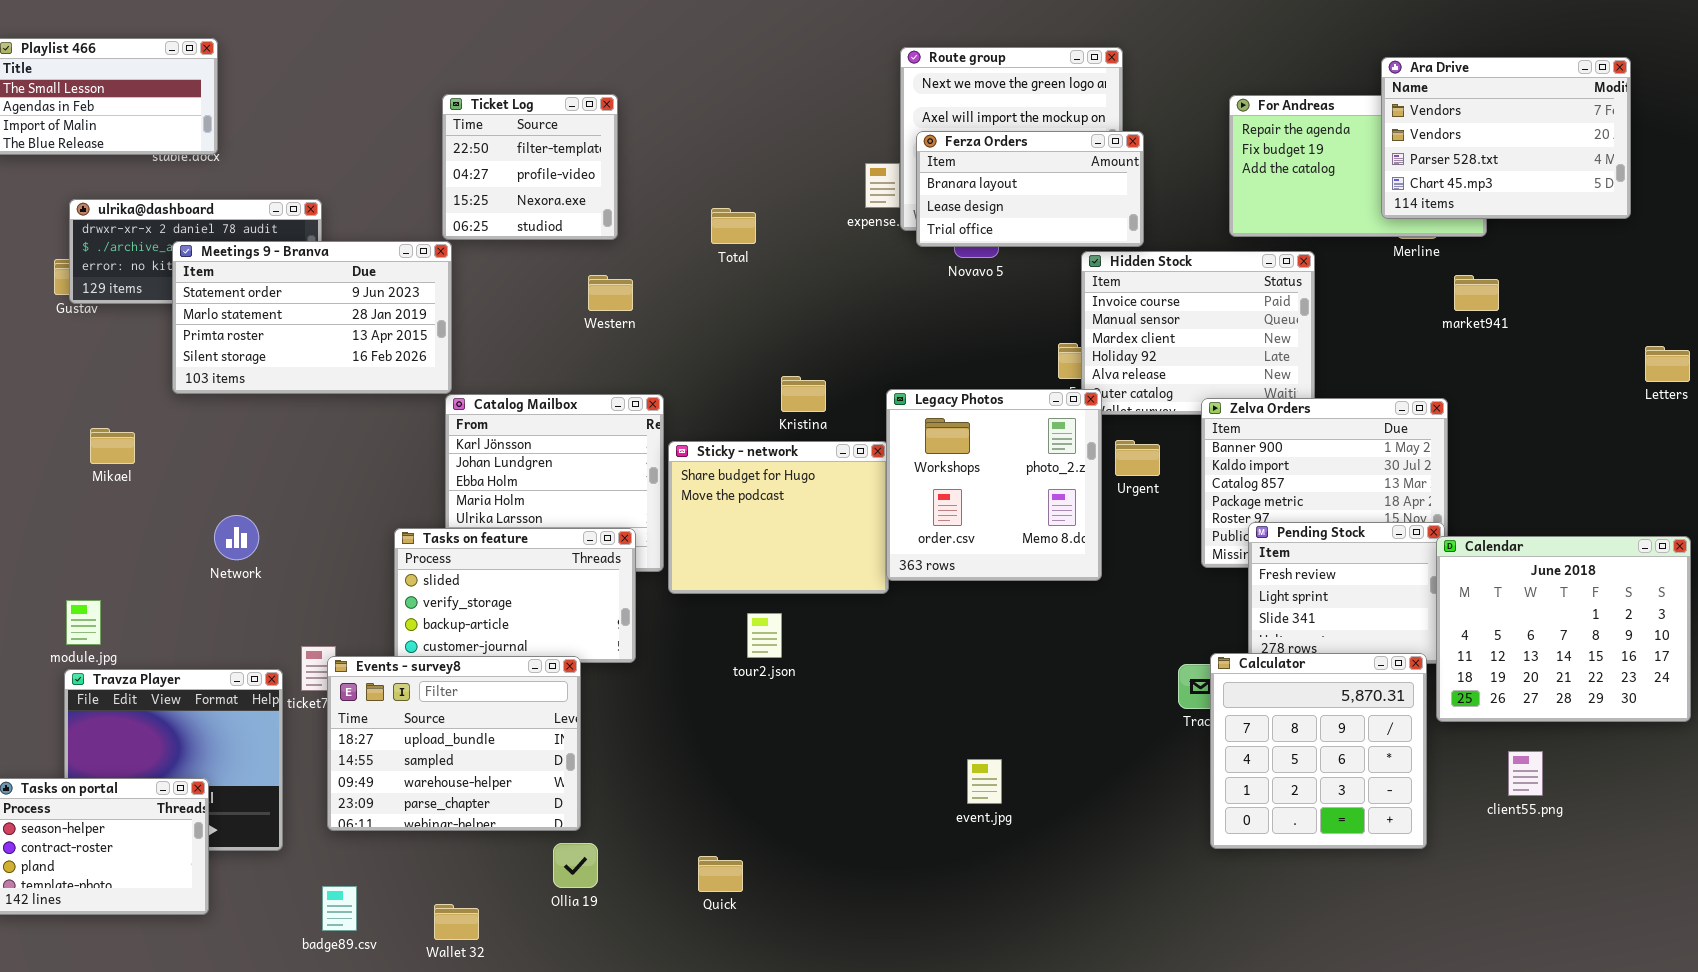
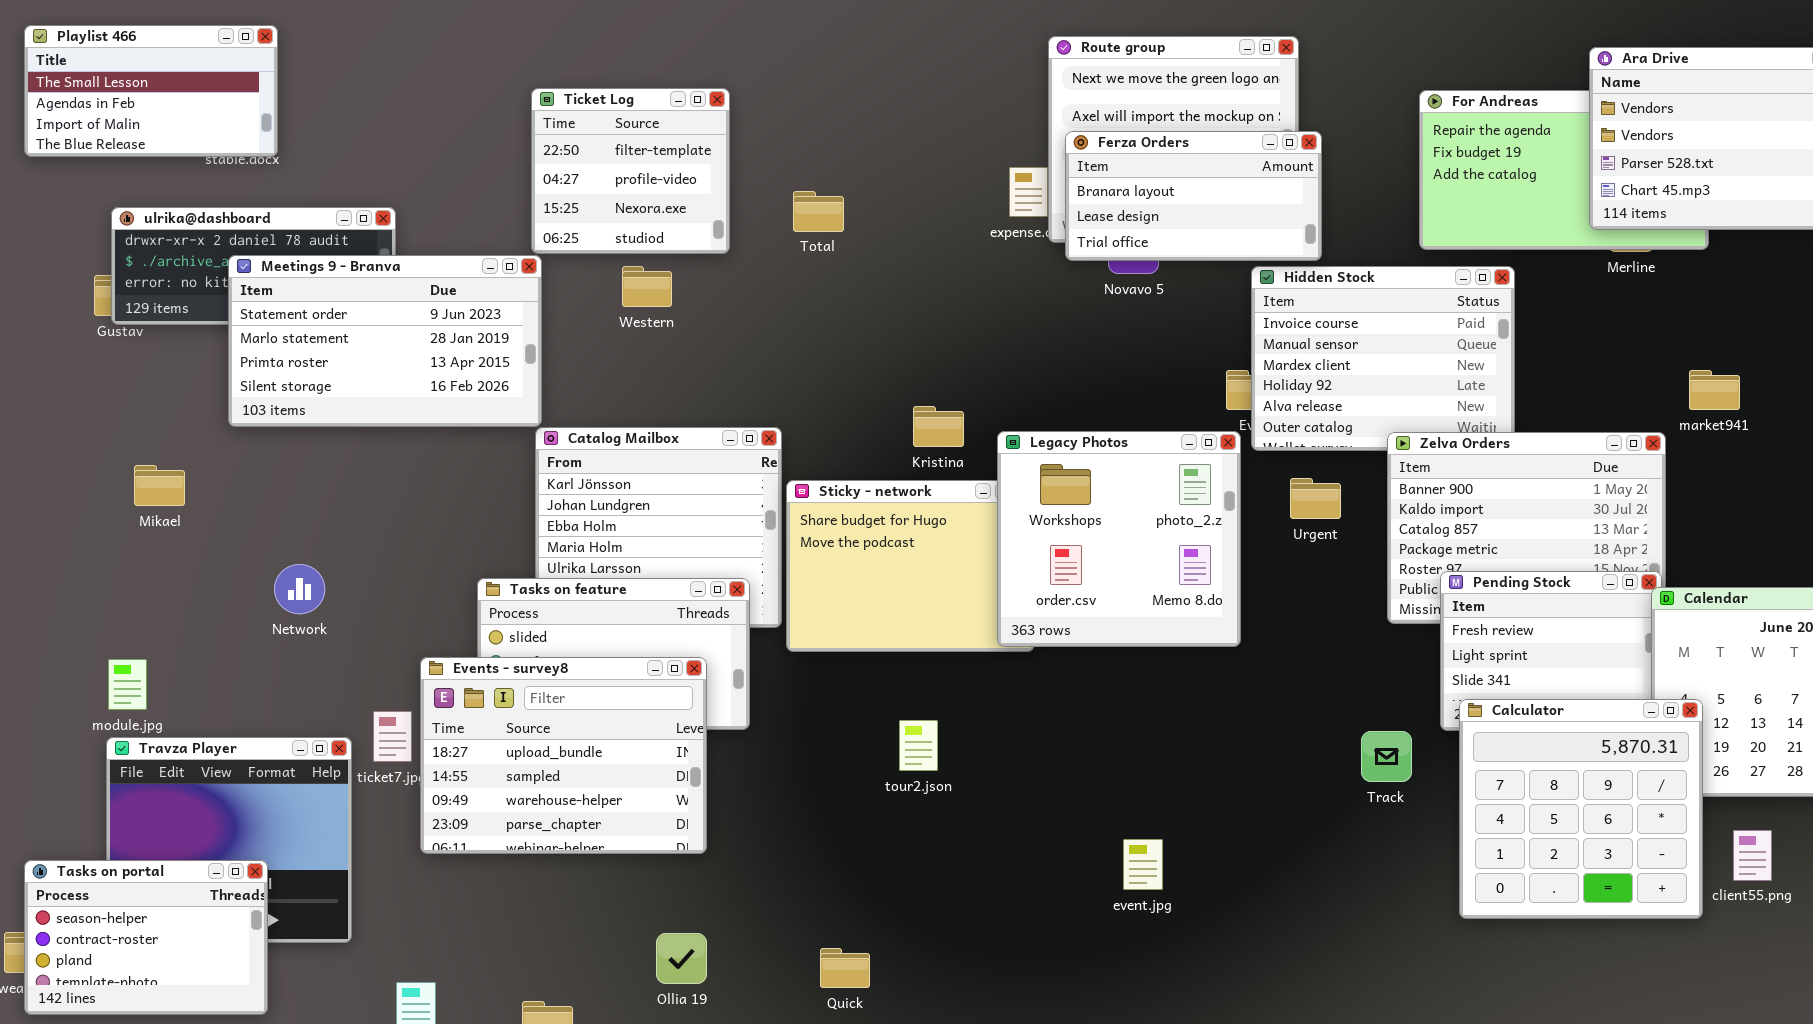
Total: [711,208,756,244] -> [793,191,844,232], moved
Western: [588,275,633,311] -> [622,266,672,307], moved
market941: [1454,275,1499,311] -> [1689,370,1740,410], moved
Legacy Photos: [886,389,1102,581] -> [997,431,1241,647], moved
tour2.json: [747,613,782,658] -> [899,720,938,771], moved
Calculator: [1210,653,1427,849] -> [1459,699,1703,919], moved
Events - survey8: [327,656,581,831] -> [420,657,707,854], moved

